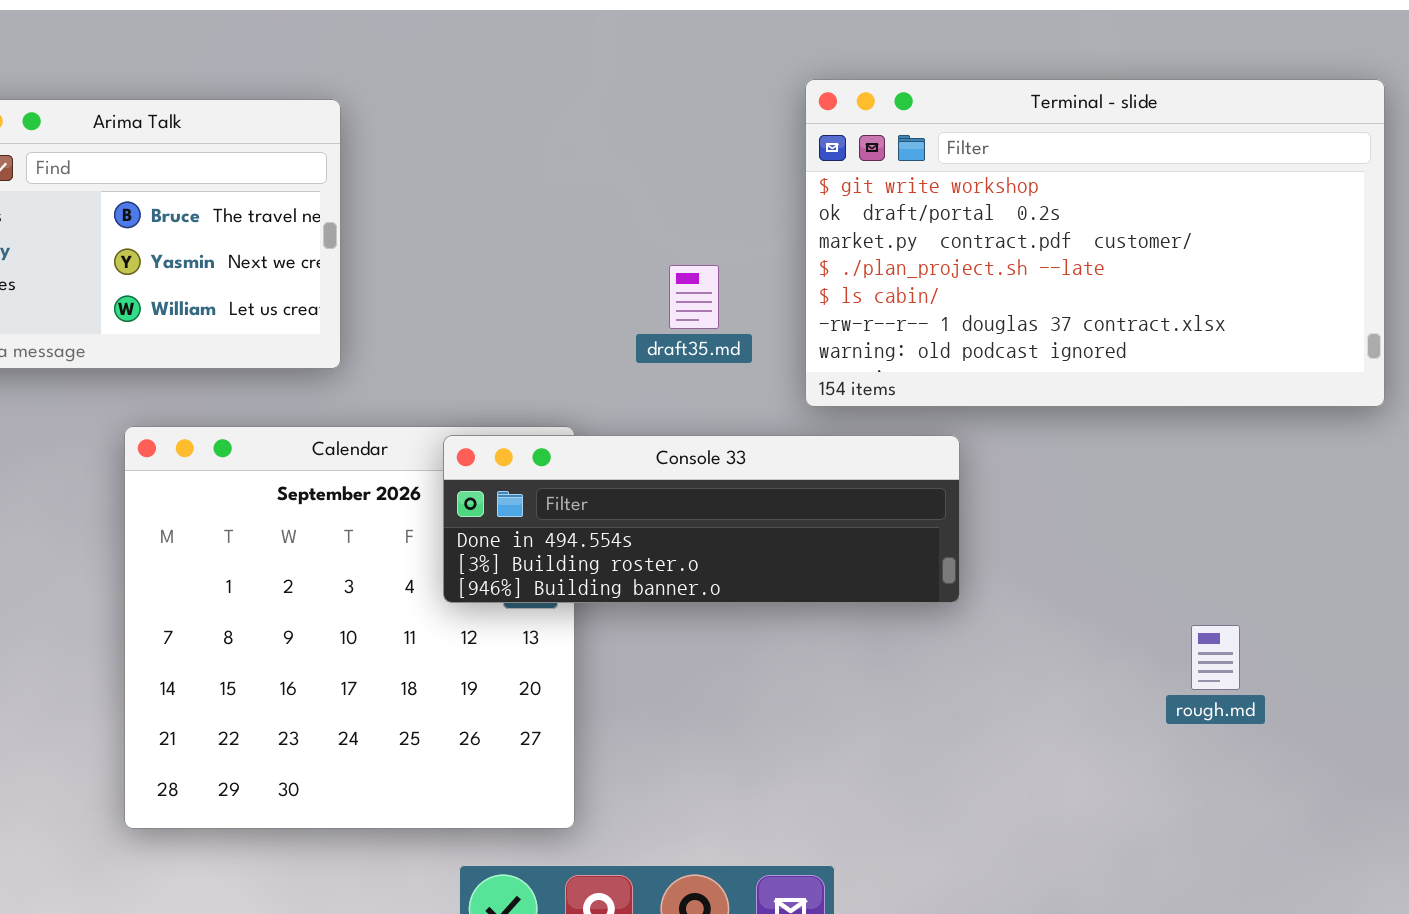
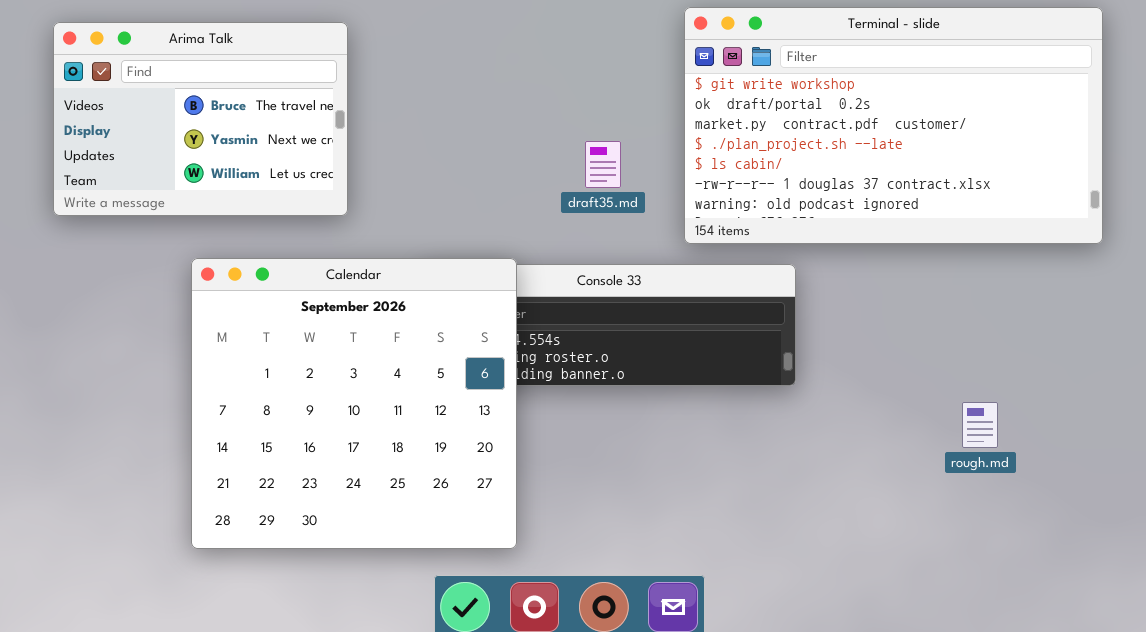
Calendar: [124,426,575,829] -> [191,258,517,549], raised

